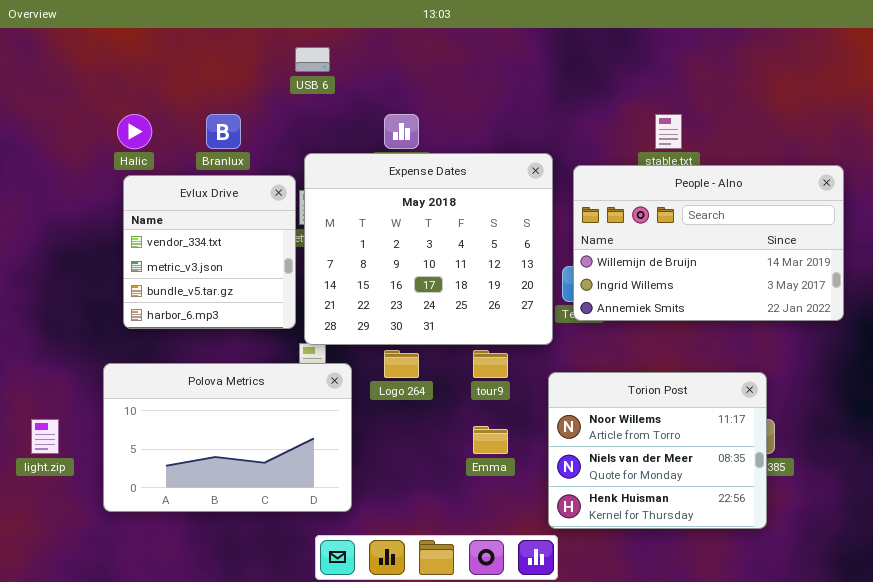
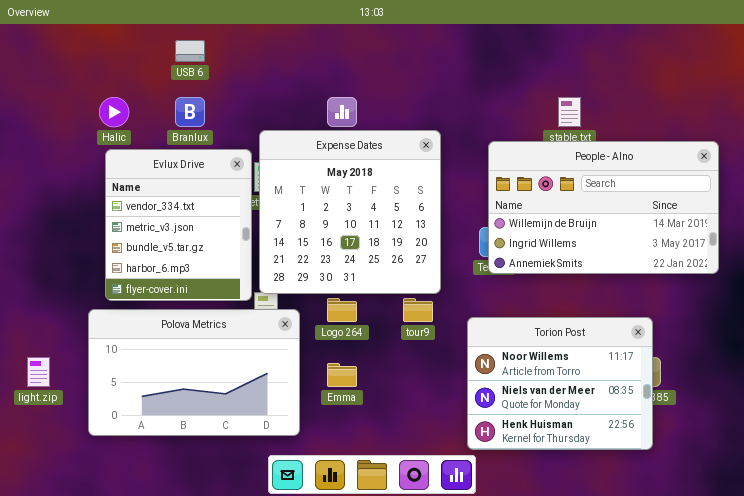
USB 6: [295,47,330,72] -> [175,40,205,62], moved
Expense Dates: [304,153,553,345] -> [259,130,441,294], resized
Evlux Drive: [123,175,296,329] -> [105,149,252,301], resized
Emma: [473,426,508,454] -> [327,363,357,387], moved

